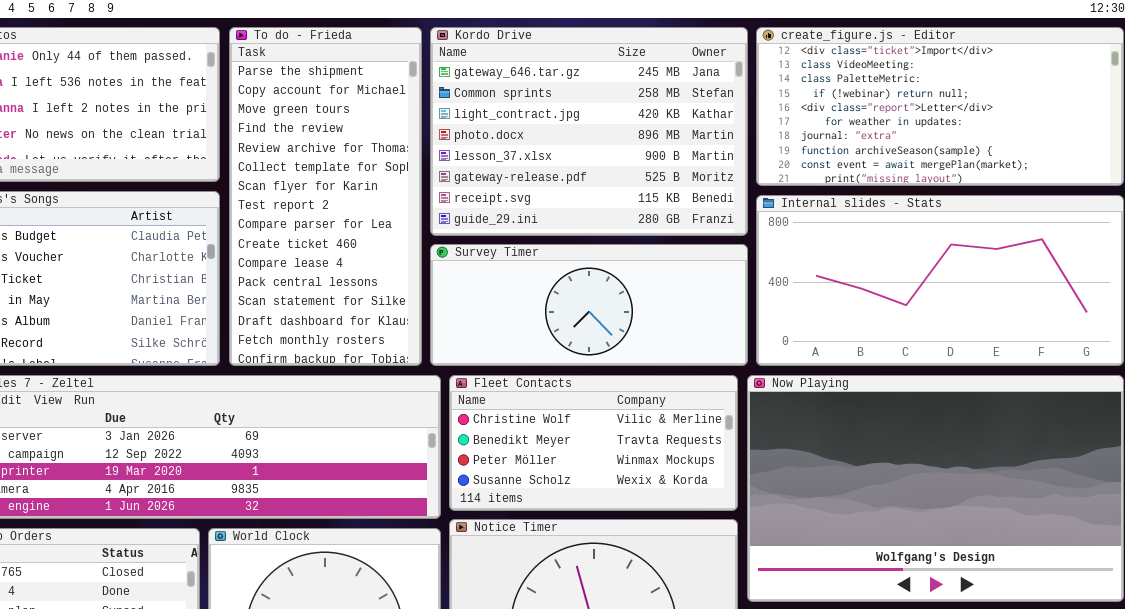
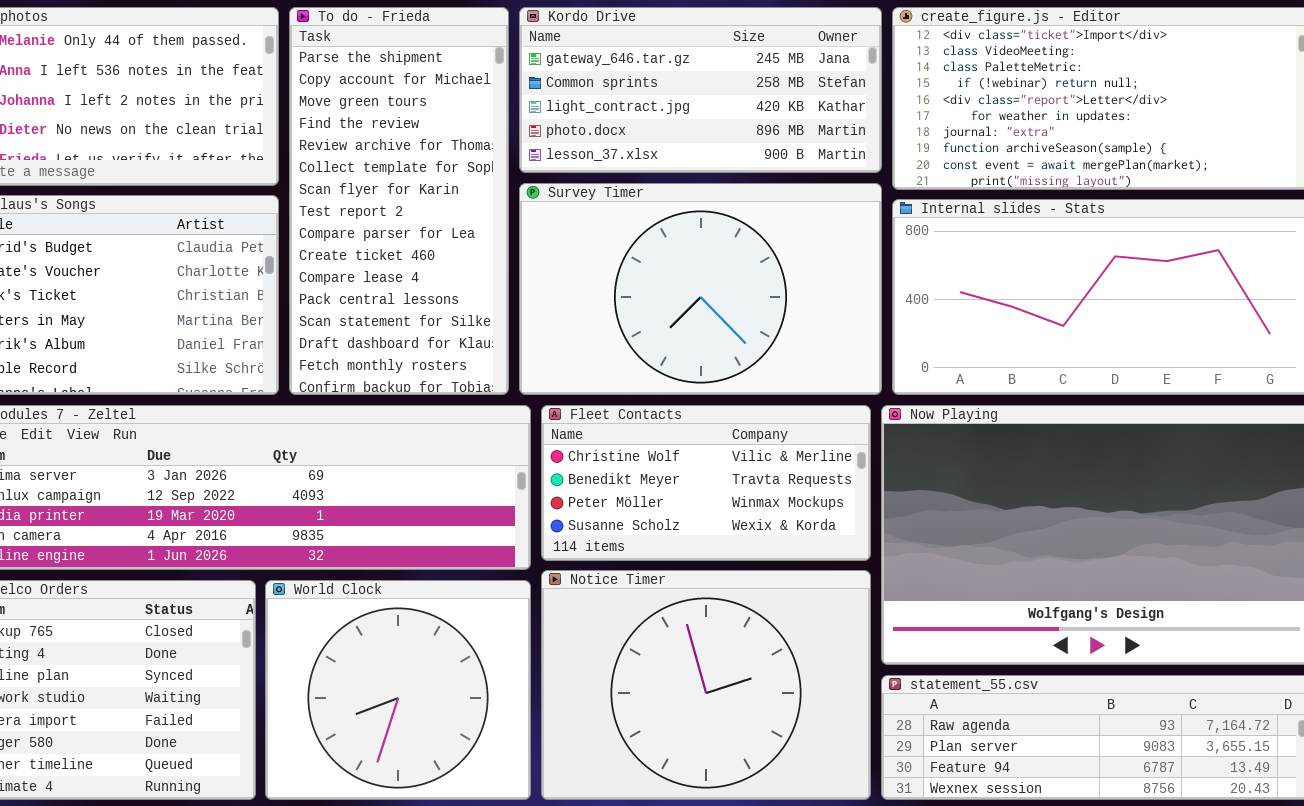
Kordo Drive: [430,27,748,236] -> [519,7,882,173], resized
Survey Timer: [430,244,748,366] -> [519,183,882,395], resized

